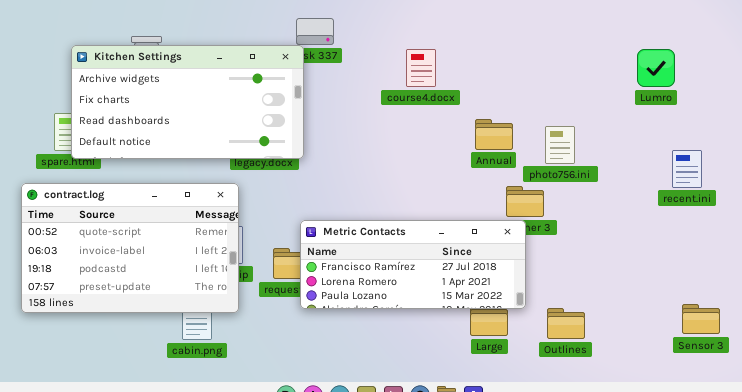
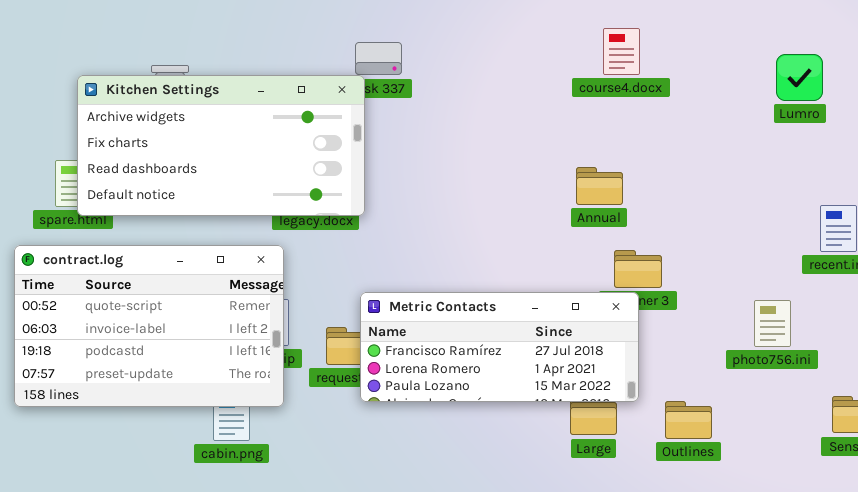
course4.docx: [406,49,436,87] -> [603,28,640,75], moved
Lumro: [637,49,675,87] -> [776,54,823,101], moved
photo756.ini: [545,126,575,164] -> [754,300,791,347], moved

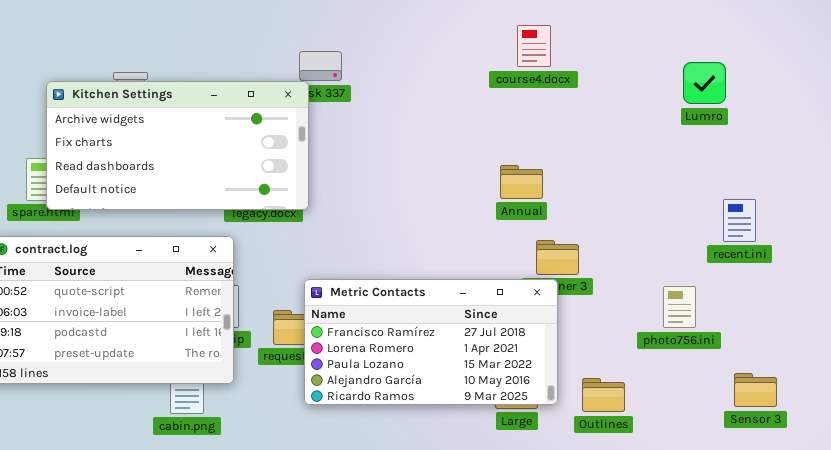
course4.docx: [603,28,640,75] -> [517,25,551,67], moved
Metric Contacts: [360,292,639,402] -> [304,279,558,405], resized

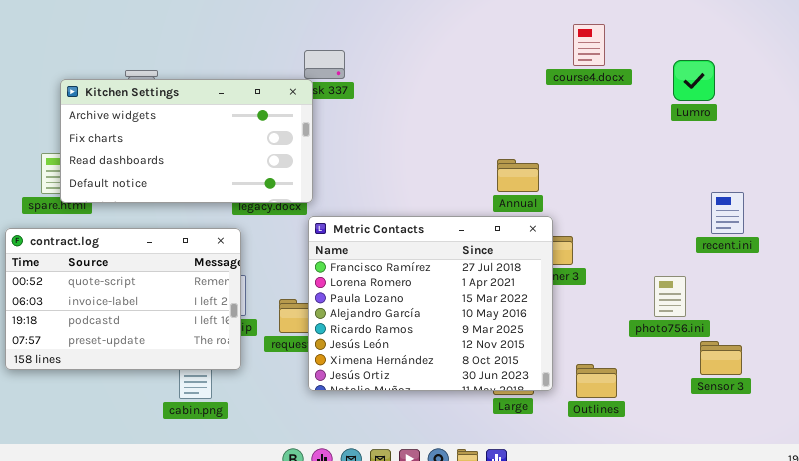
course4.docx: [517,25,551,67] -> [573,24,605,66], moved
Metric Contacts: [304,279,558,405] -> [308,216,553,391], resized
Sensor 3: [734,373,777,407] -> [700,341,742,375], moved

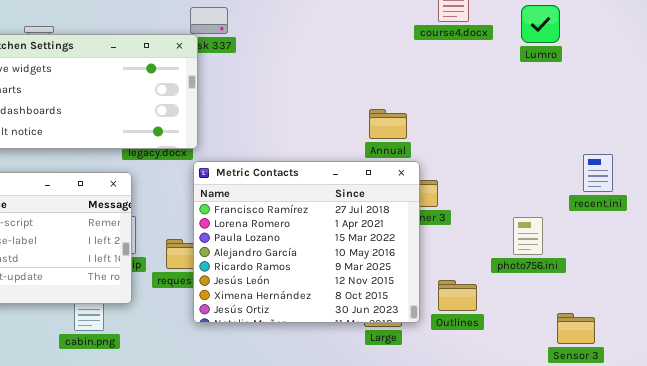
Lumro: [673,60,715,101] -> [521,5,560,43], moved
recent.ini: [711,192,744,234] -> [583,154,613,192], moved
Sensor 3: [700,341,742,375] -> [557,313,595,344], moved
Outlines: [576,364,617,398] -> [438,280,477,311], moved

